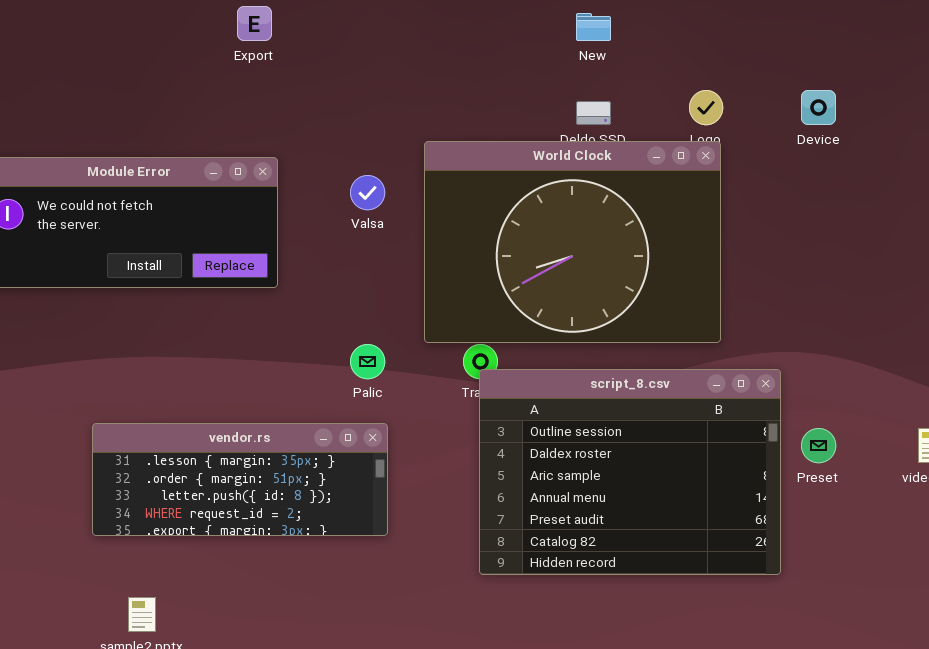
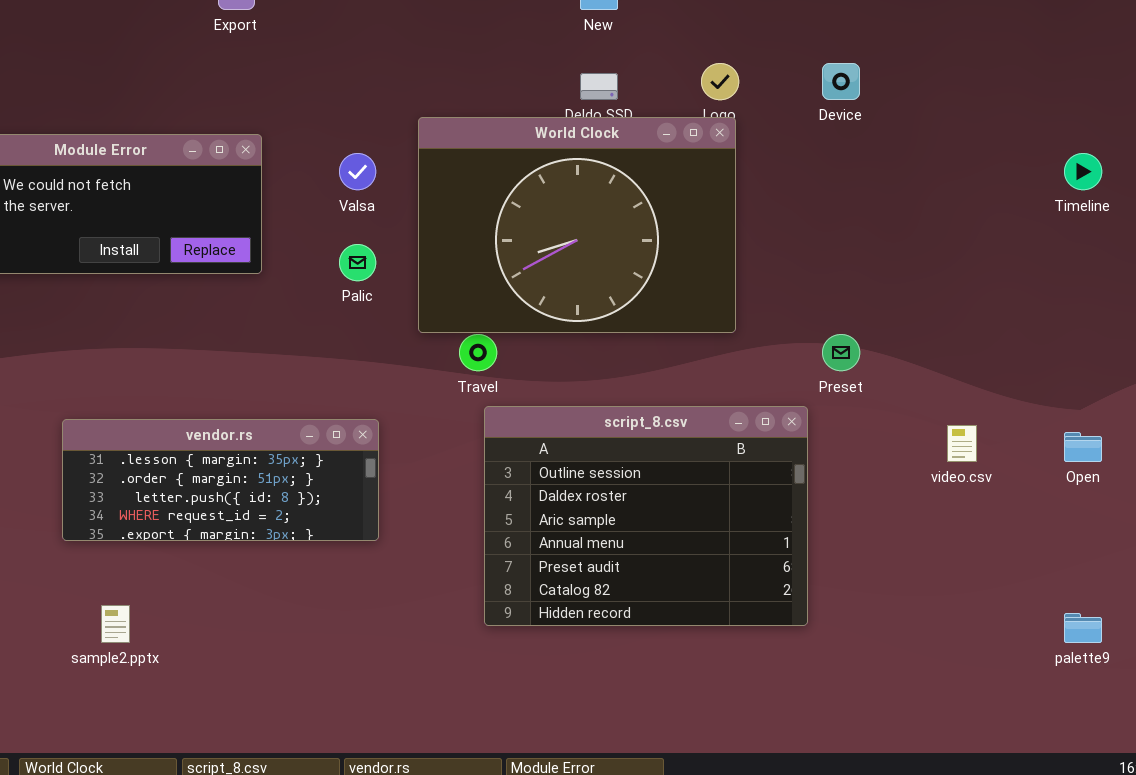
Palic: [350,344,385,379] -> [339,244,376,281], moved
script_8.csv: [479,369,781,575] -> [484,406,808,626], moved
Preset: [801,428,836,463] -> [822,334,860,371], moved

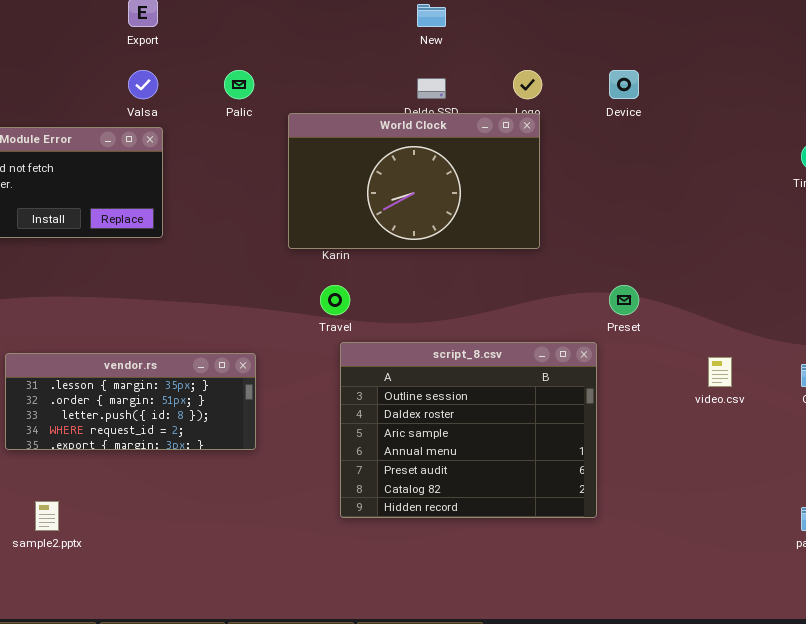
World Clock: [418,117,736,333] -> [288,113,540,249], resized
Valsa: [339,153,376,190] -> [128,70,158,99], moved
Palic: [339,244,376,281] -> [224,70,254,99], moved

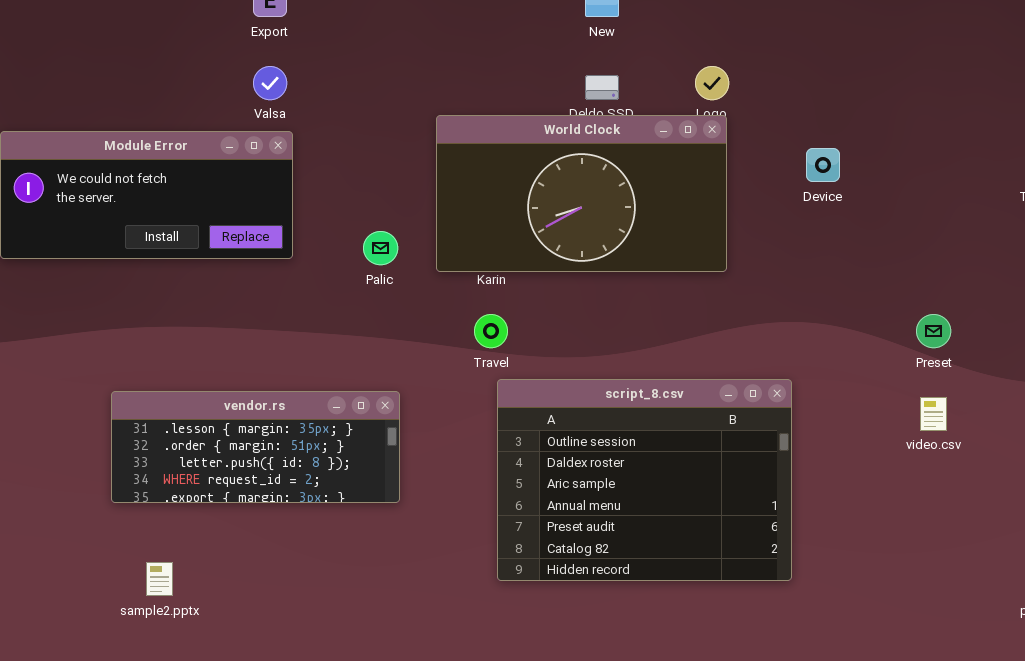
Palic: [224,70,254,99] -> [363,231,398,265], moved
Device: [609,70,639,99] -> [806,148,840,182], moved
Preset: [609,285,639,315] -> [916,314,951,348], moved

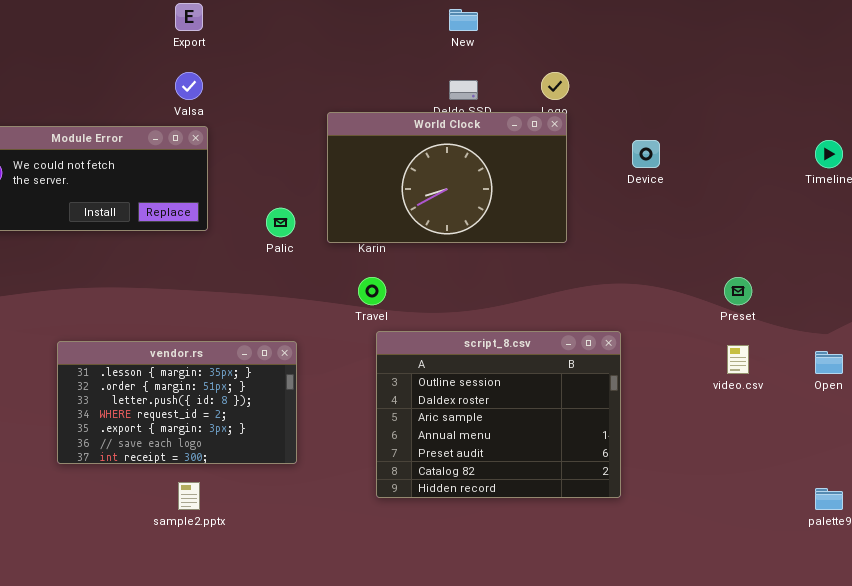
vendor.rs: [111,391,400,503] -> [57,341,297,464], resized
sample2.pptx: [146,562,173,596] -> [178,482,200,510], moved

